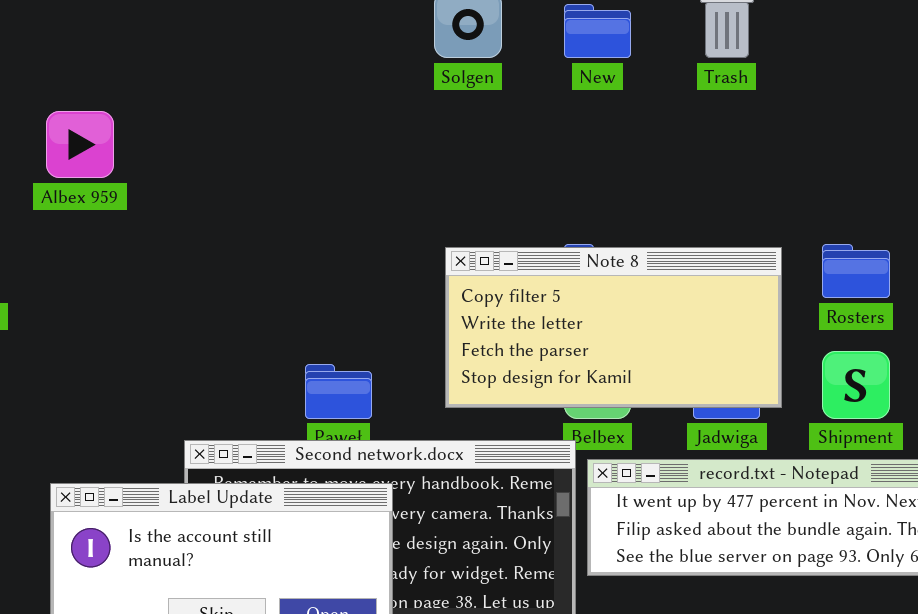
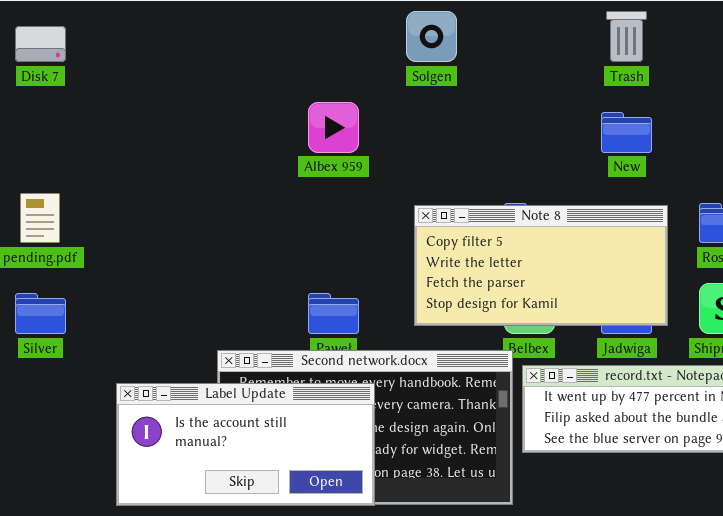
New: [564,4,631,58] -> [601,112,652,153], moved
Albex 959: [46,111,114,178] -> [308,102,359,153], moved

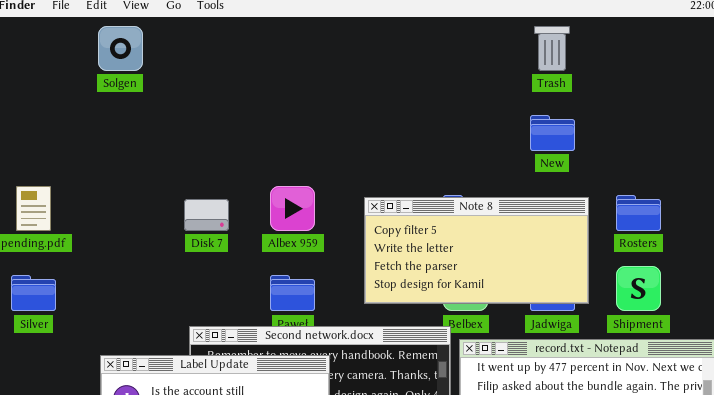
Solgen: [406,11,457,62] -> [98,26,143,71], moved
Disk 7: [15,26,66,62] -> [184,199,229,231], moved
Albex 959: [308,102,359,153] -> [270,186,315,231], moved

